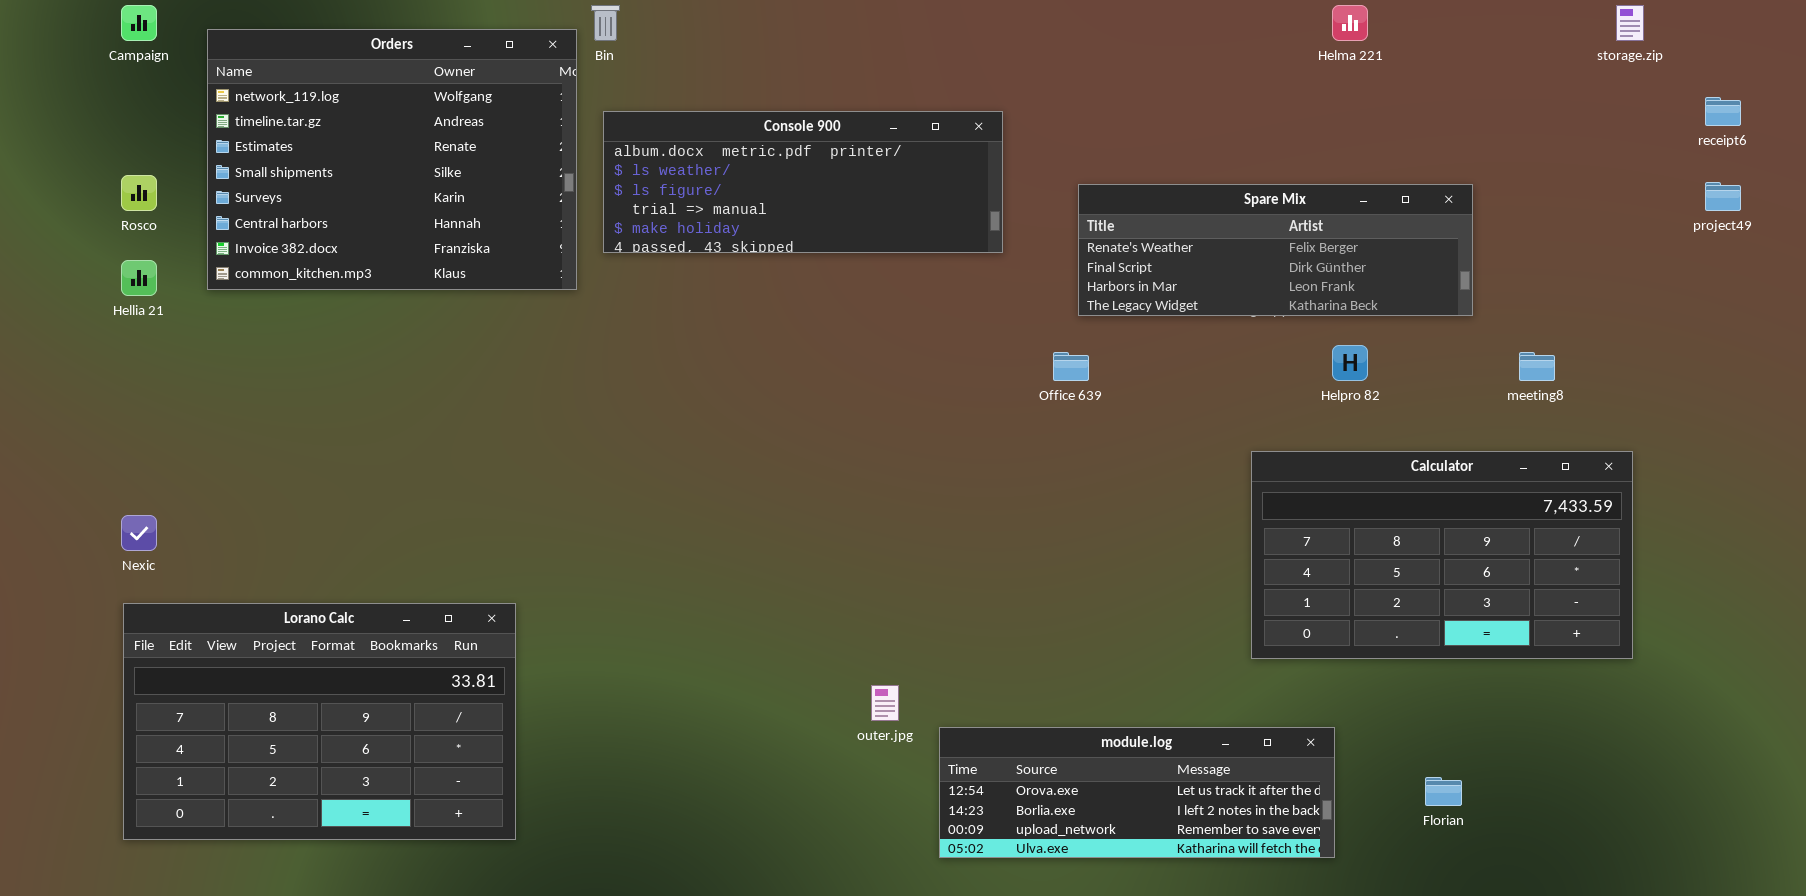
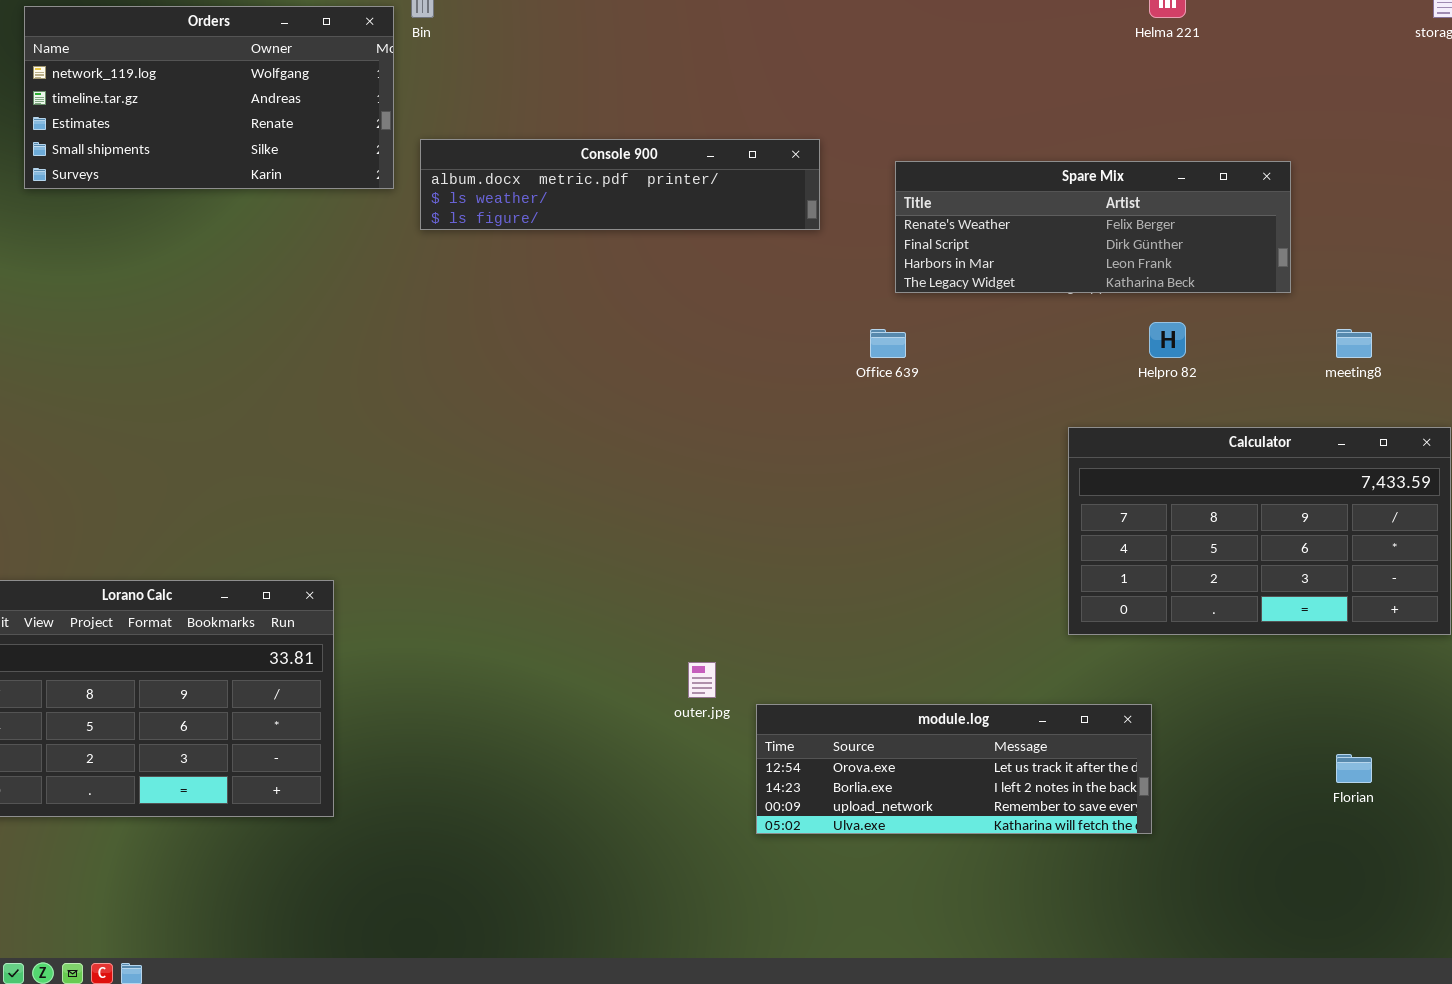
Orders: [207,29,577,290] -> [24,6,394,189], resized
Console 900: [603,111,1003,253] -> [420,139,820,230], resized
Florian: [1425,777,1462,806] -> [1336,754,1372,783], moved

